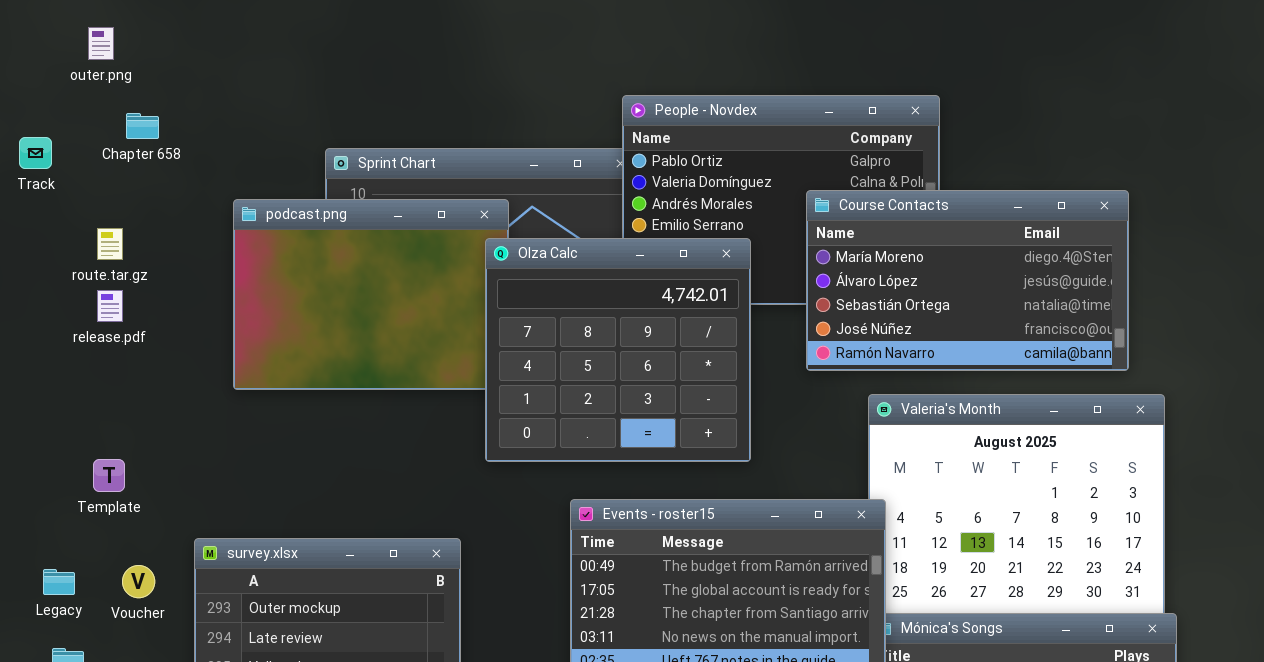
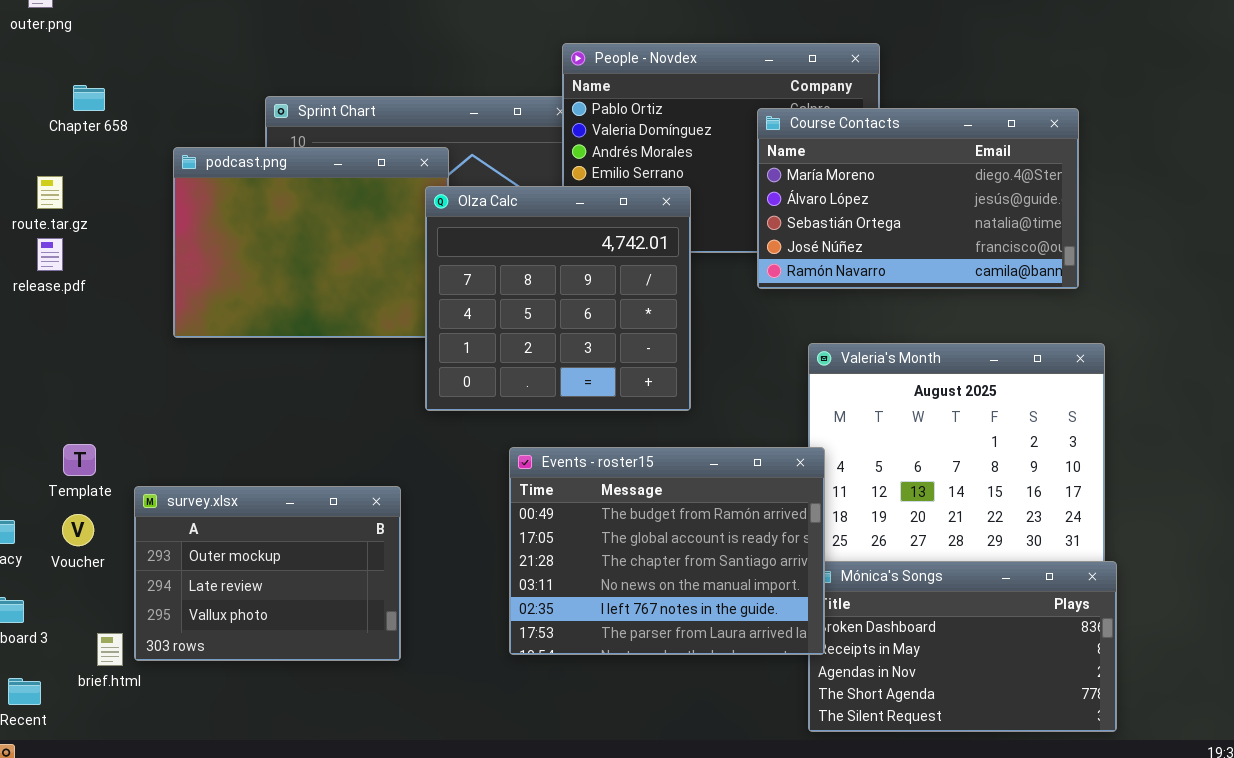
Chapter 658: [126,113,159,139] -> [73,85,105,111], moved
Course Contacts: [806,190,1129,371] -> [757,108,1079,289], moved
Template: [93,459,125,492] -> [63,444,96,476], moved

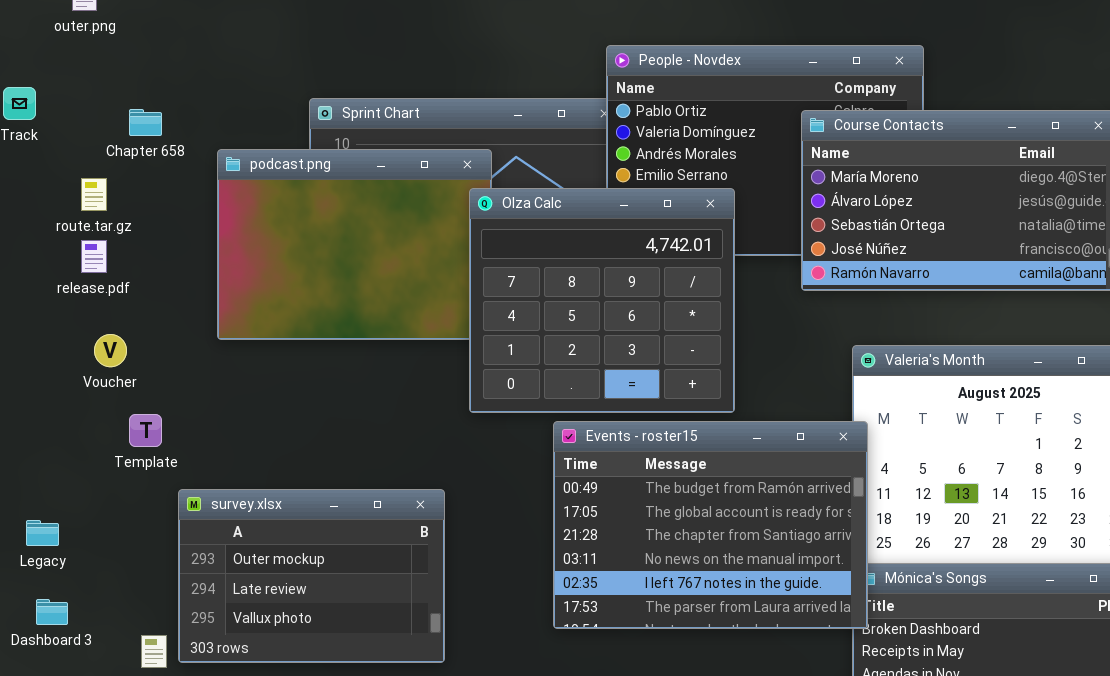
Chapter 658: [73,85,105,111] -> [129,109,162,136], moved
Template: [63,444,96,476] -> [129,414,162,447], moved
Events - roster15: [509,447,825,655] -> [553,421,868,629], moved
Voucher: [62,514,94,546] -> [94,334,127,367], moved

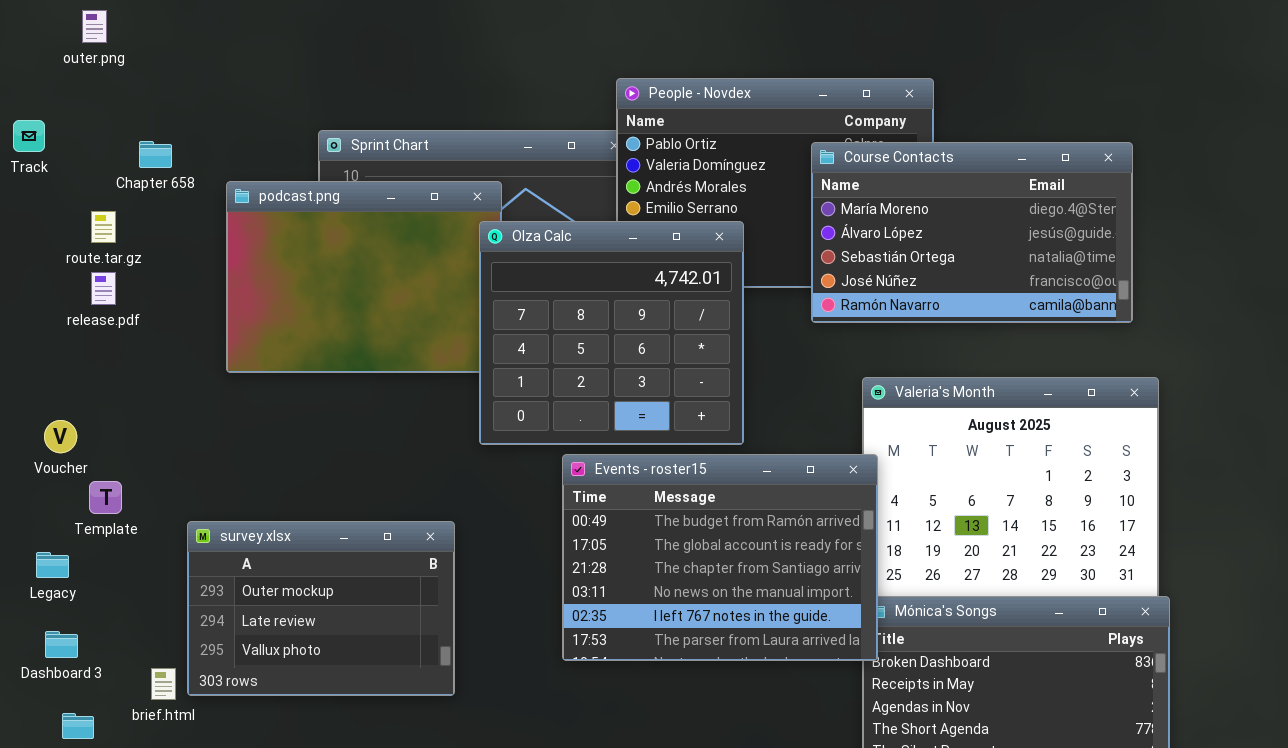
Voucher: [94,334,127,367] -> [44,420,77,453], moved
Template: [129,414,162,447] -> [89,481,122,514], moved

